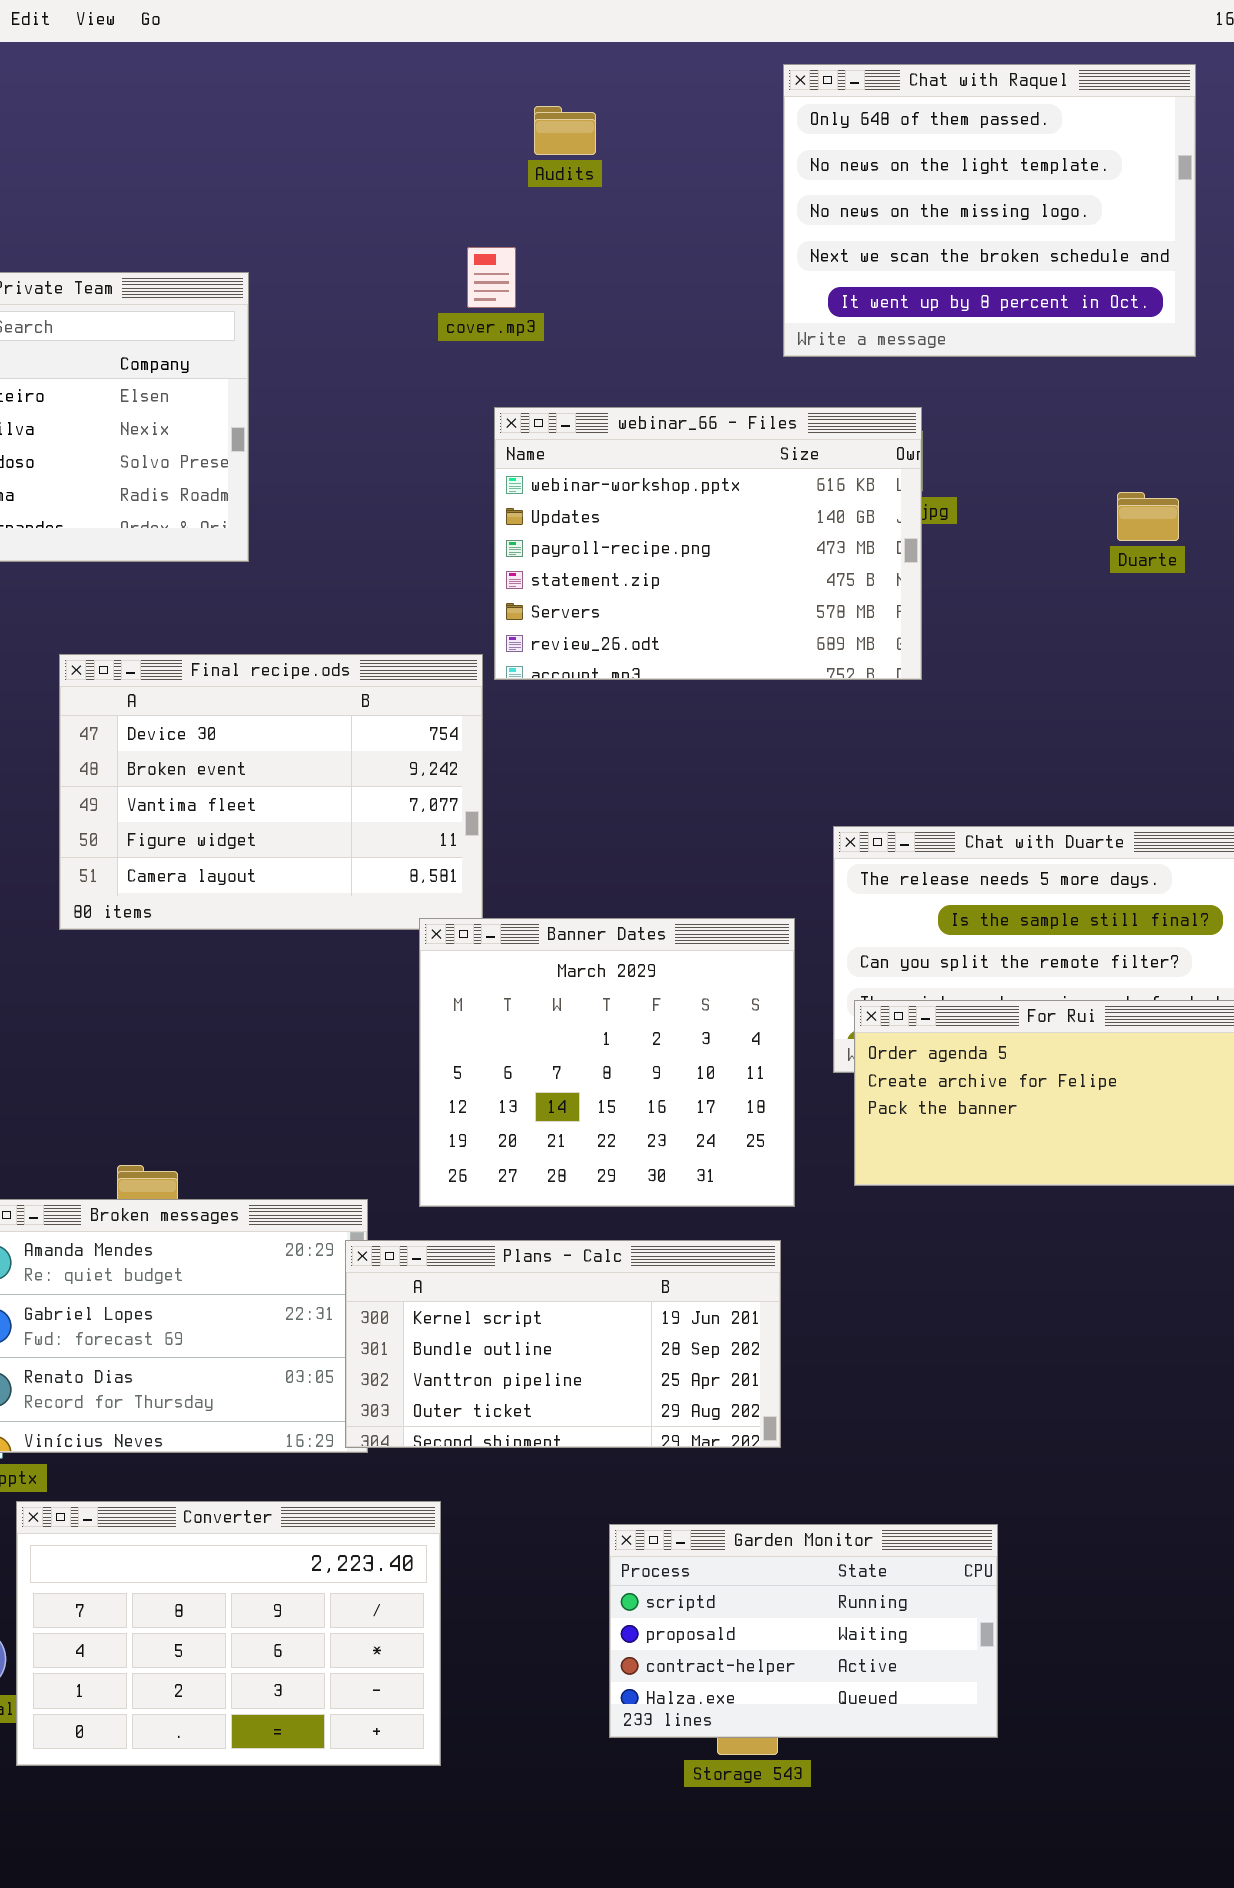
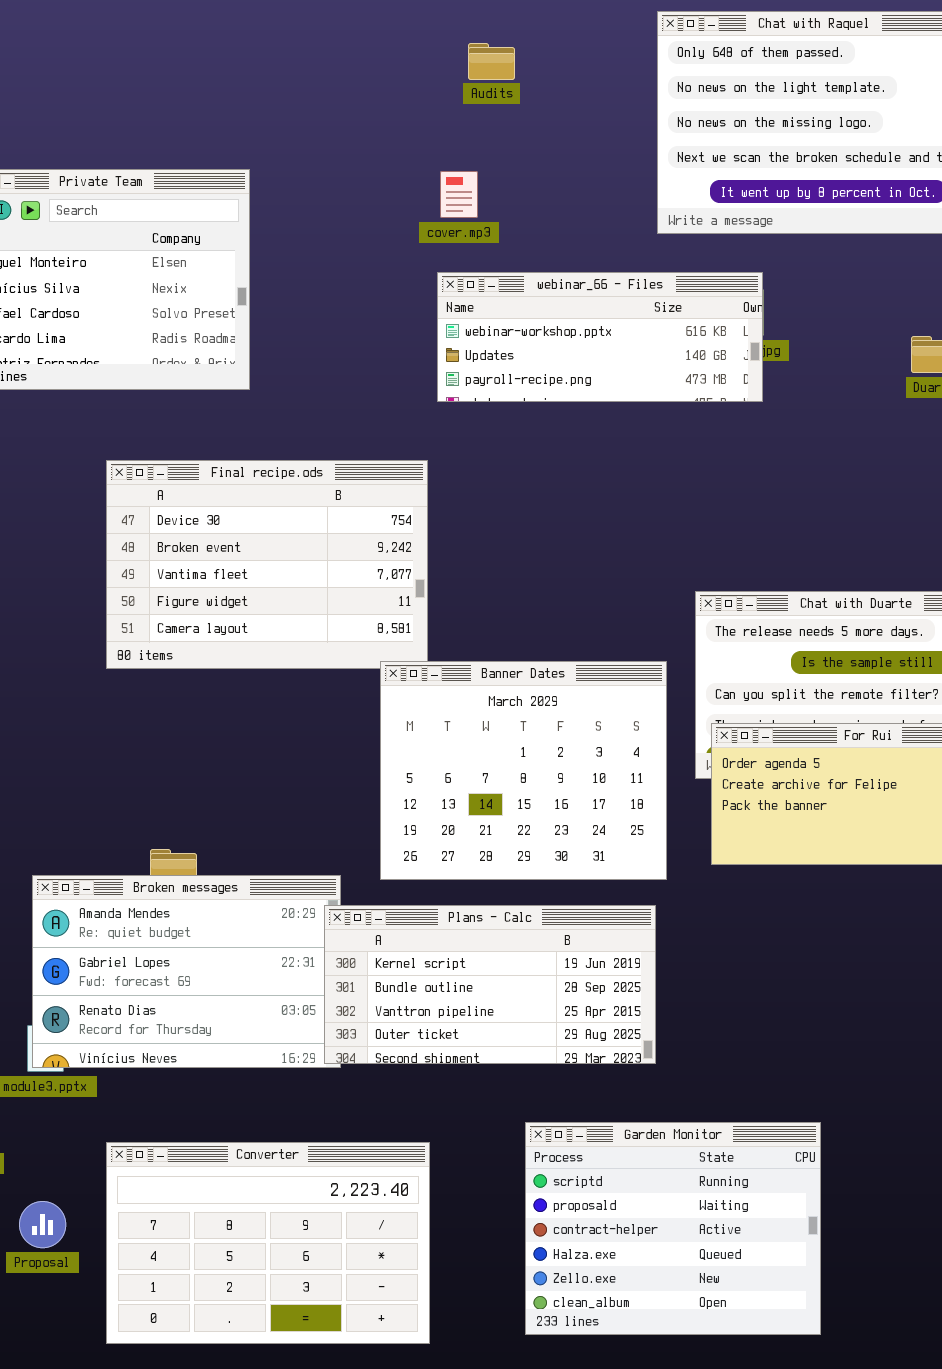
cover.mp3: [467,247,516,308] -> [440,171,478,218], moved
webinar_66 - Files: [494,407,922,680] -> [437,272,763,402], resized
Converter: [16,1501,441,1766] -> [106,1142,430,1344], moved
Garden Monitor: [609,1524,998,1738] -> [525,1122,821,1335], resized

